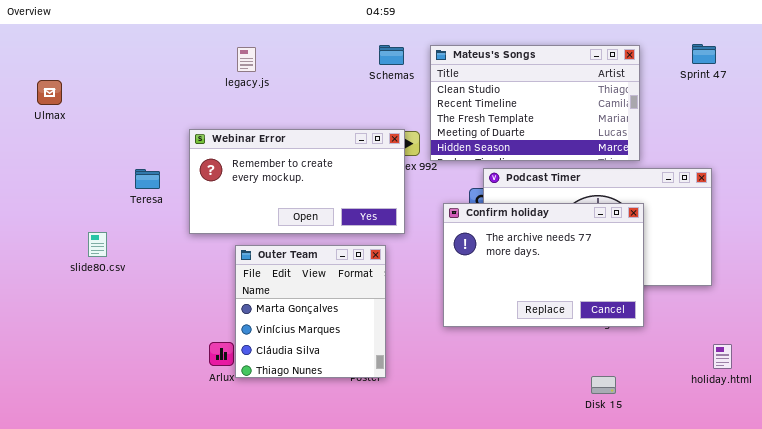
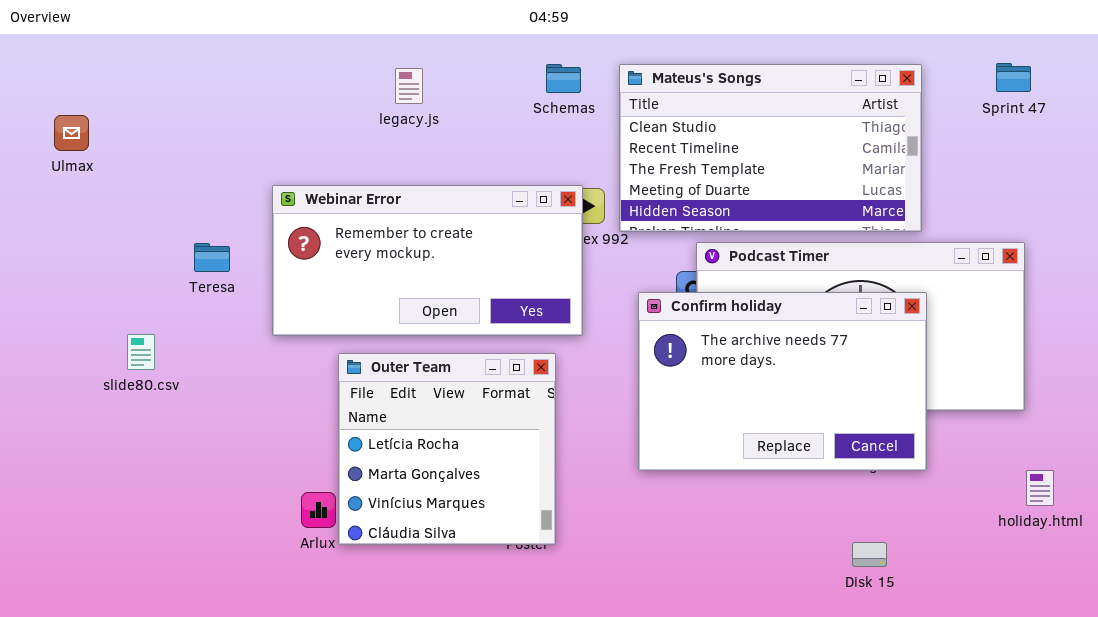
legacy.js: [237,47,256,72] -> [395,68,423,104], moved
Outer Team: [235,245,386,378] -> [338,353,556,545], scrolled up 1 row
holiday.html: [713,344,732,369] -> [1026,470,1054,506], moved

